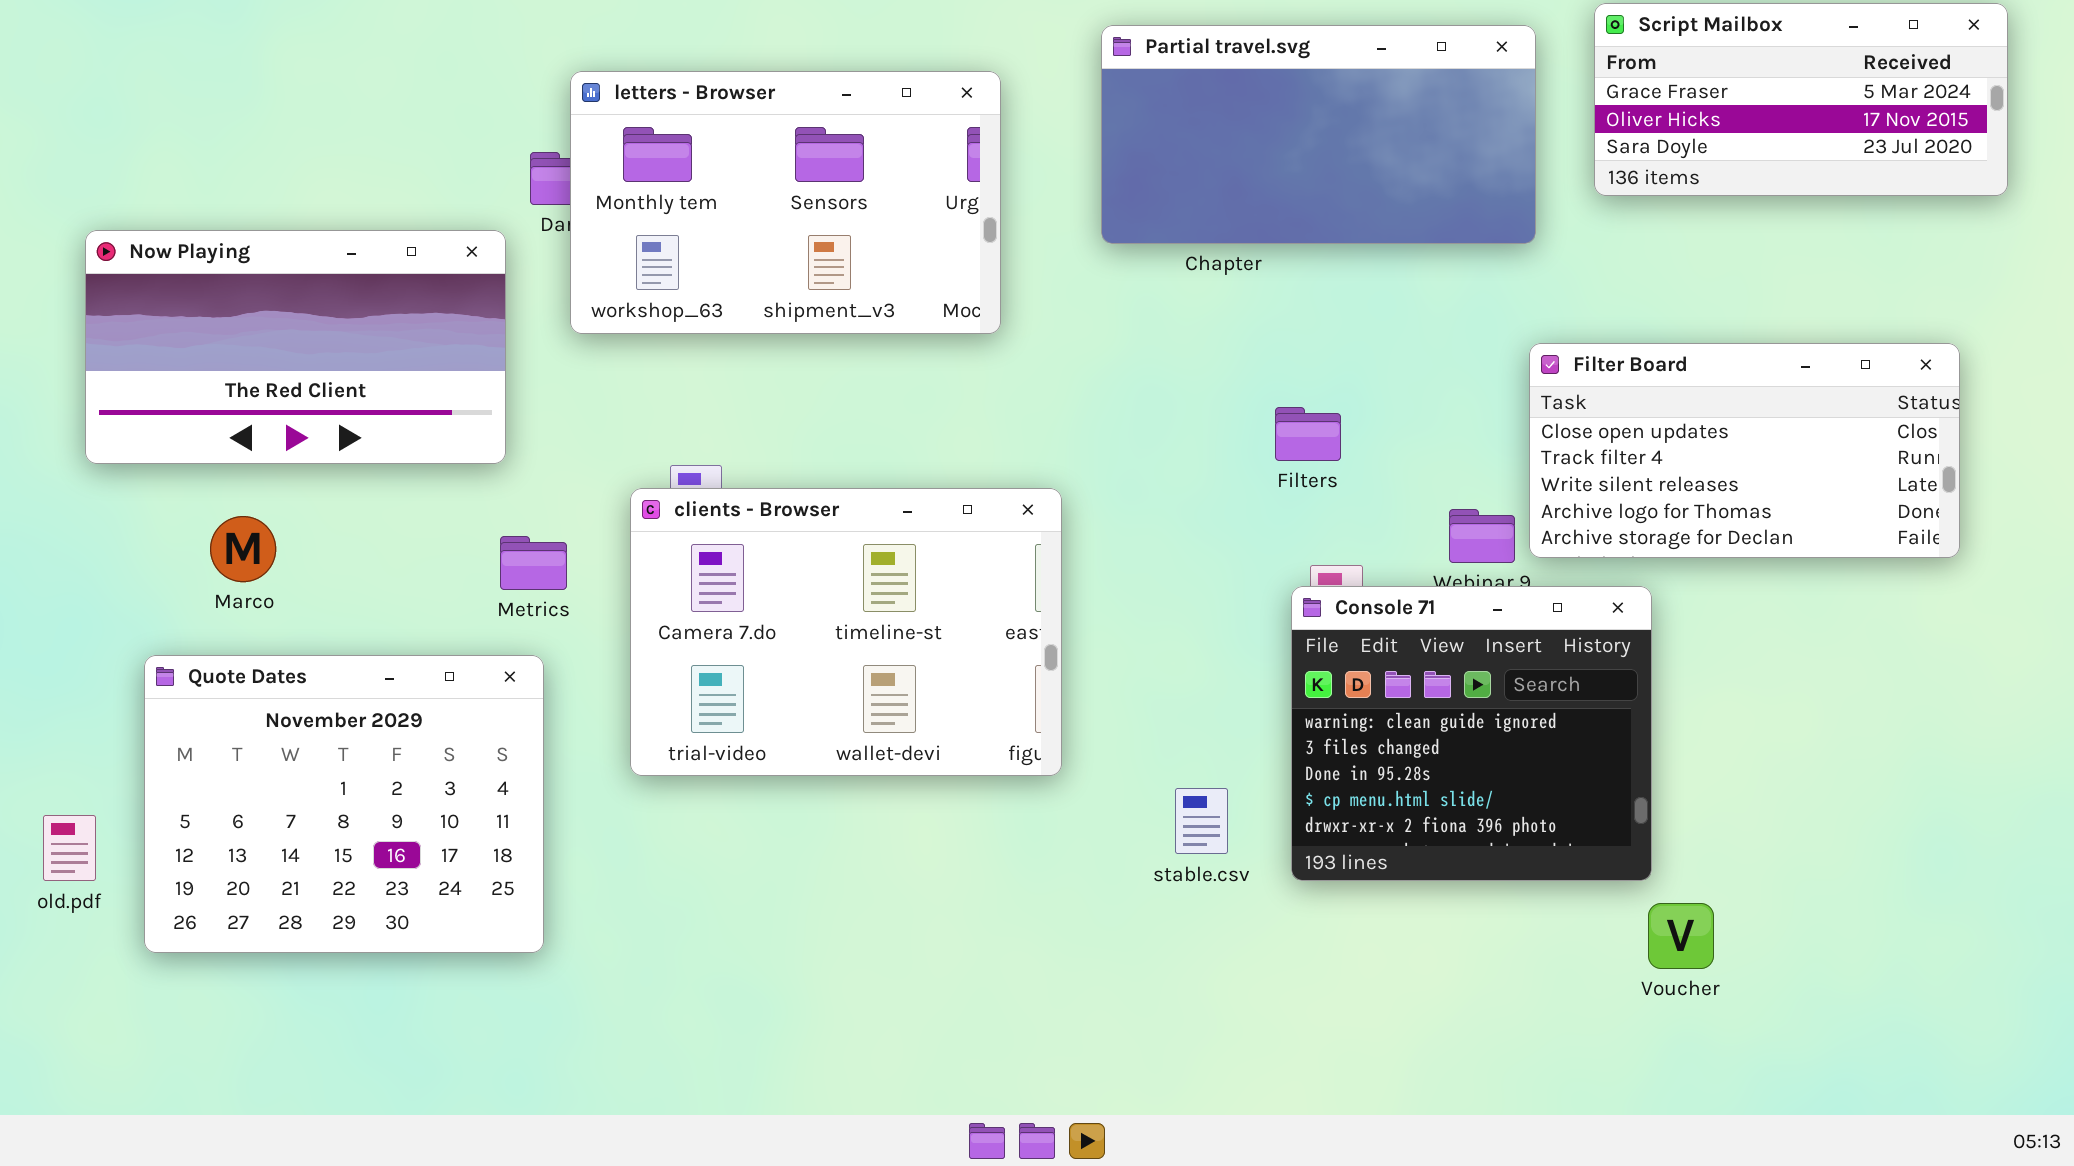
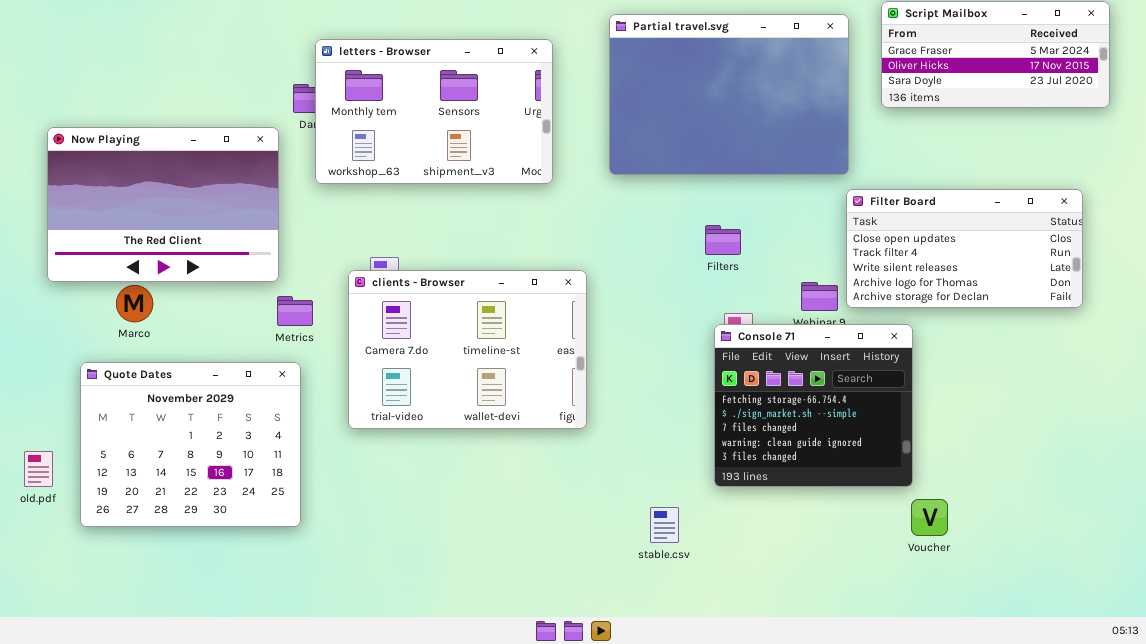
Partial travel.svg: [1101,25,1536,244] -> [609,14,849,175], resized
Now Playing: [85,230,506,464] -> [47,127,279,282], resized
Console 71: [1291,586,1652,881] -> [714,324,913,487], scrolled up 3 rows
stable.csv: [1175,788,1228,854] -> [650,507,679,543], moved

